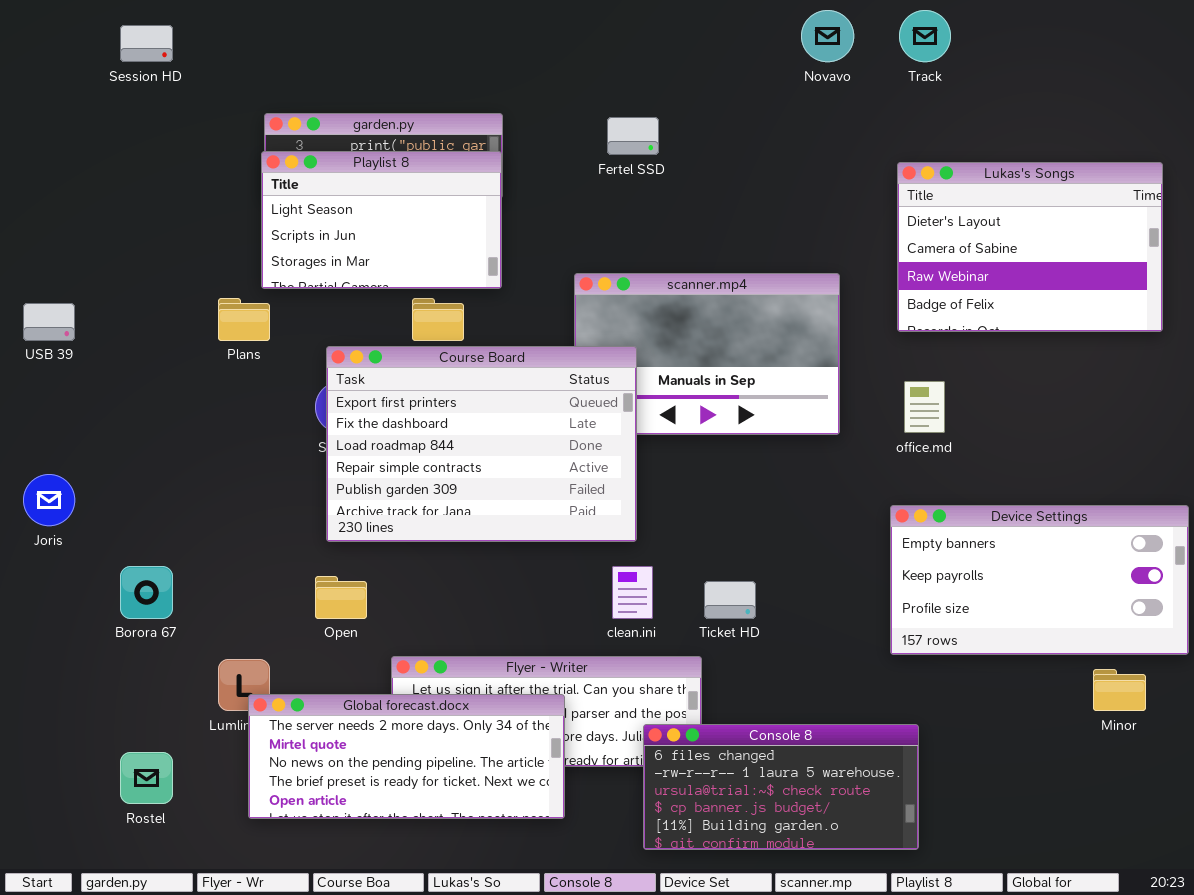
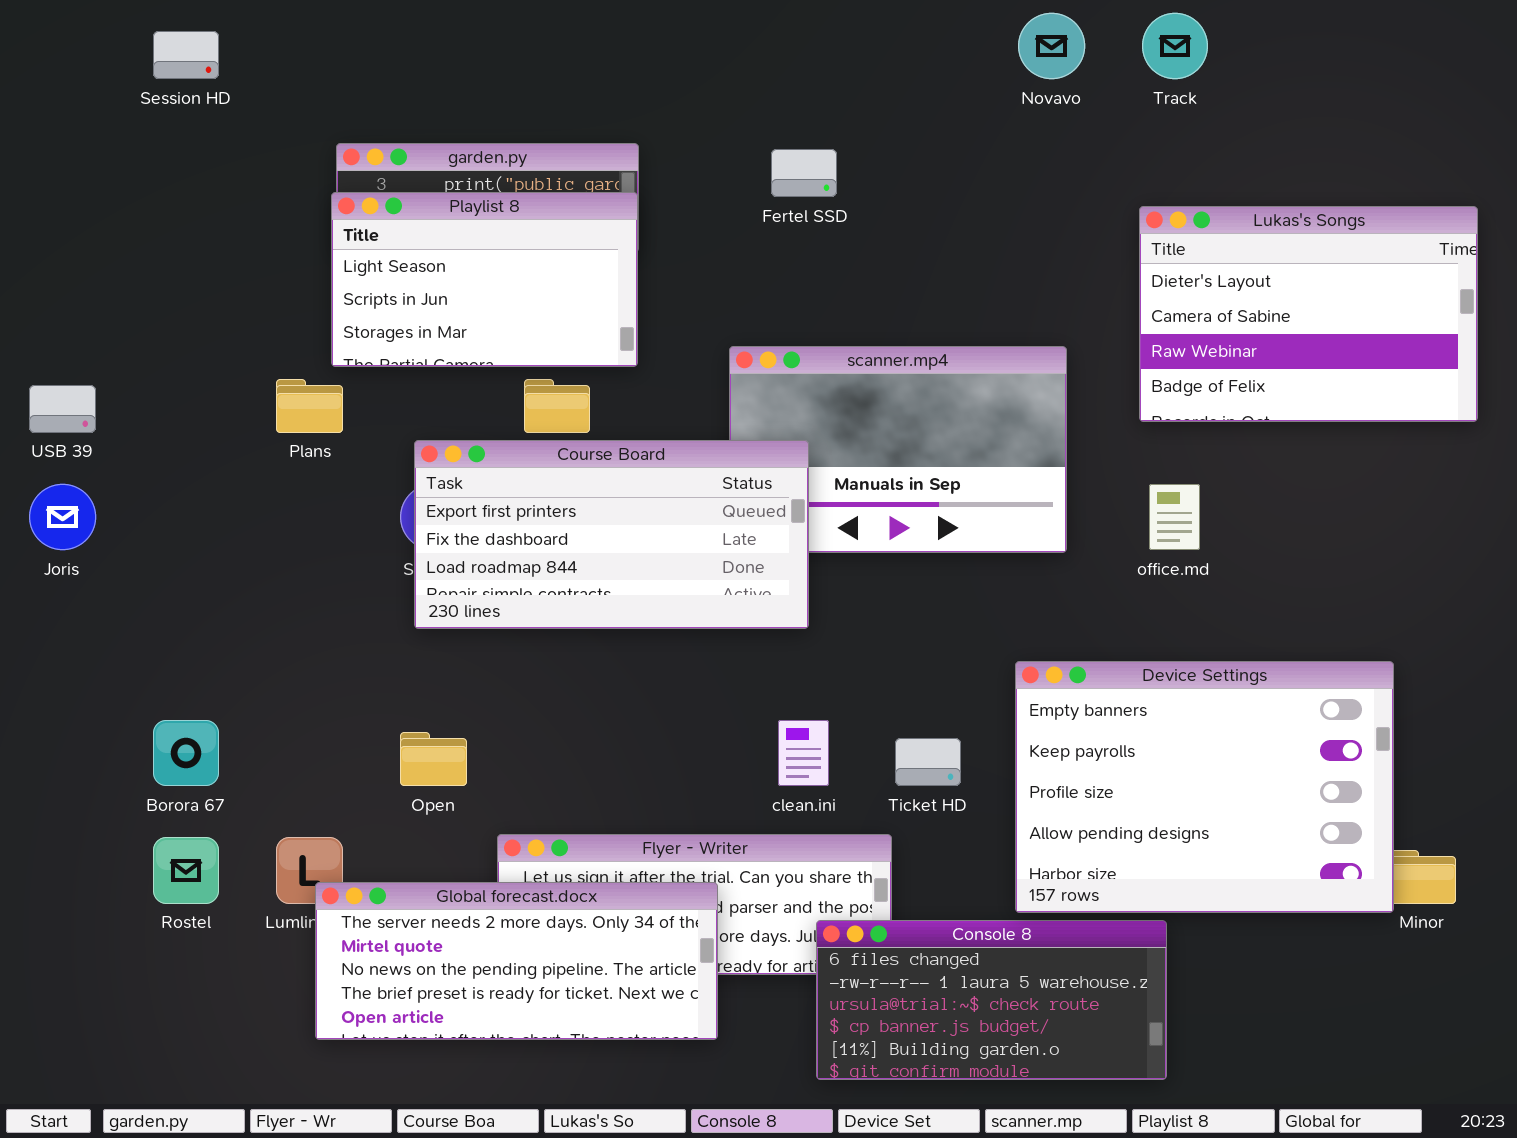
Course Board: [326,346,637,542] -> [414,440,809,629], resized
Joris: [23,474,75,526] -> [29,484,96,550], moved
Device Settings: [890,505,1189,655] -> [1015,661,1394,913], moved, resized
Rostel: [120,752,173,804] -> [153,837,219,904], moved

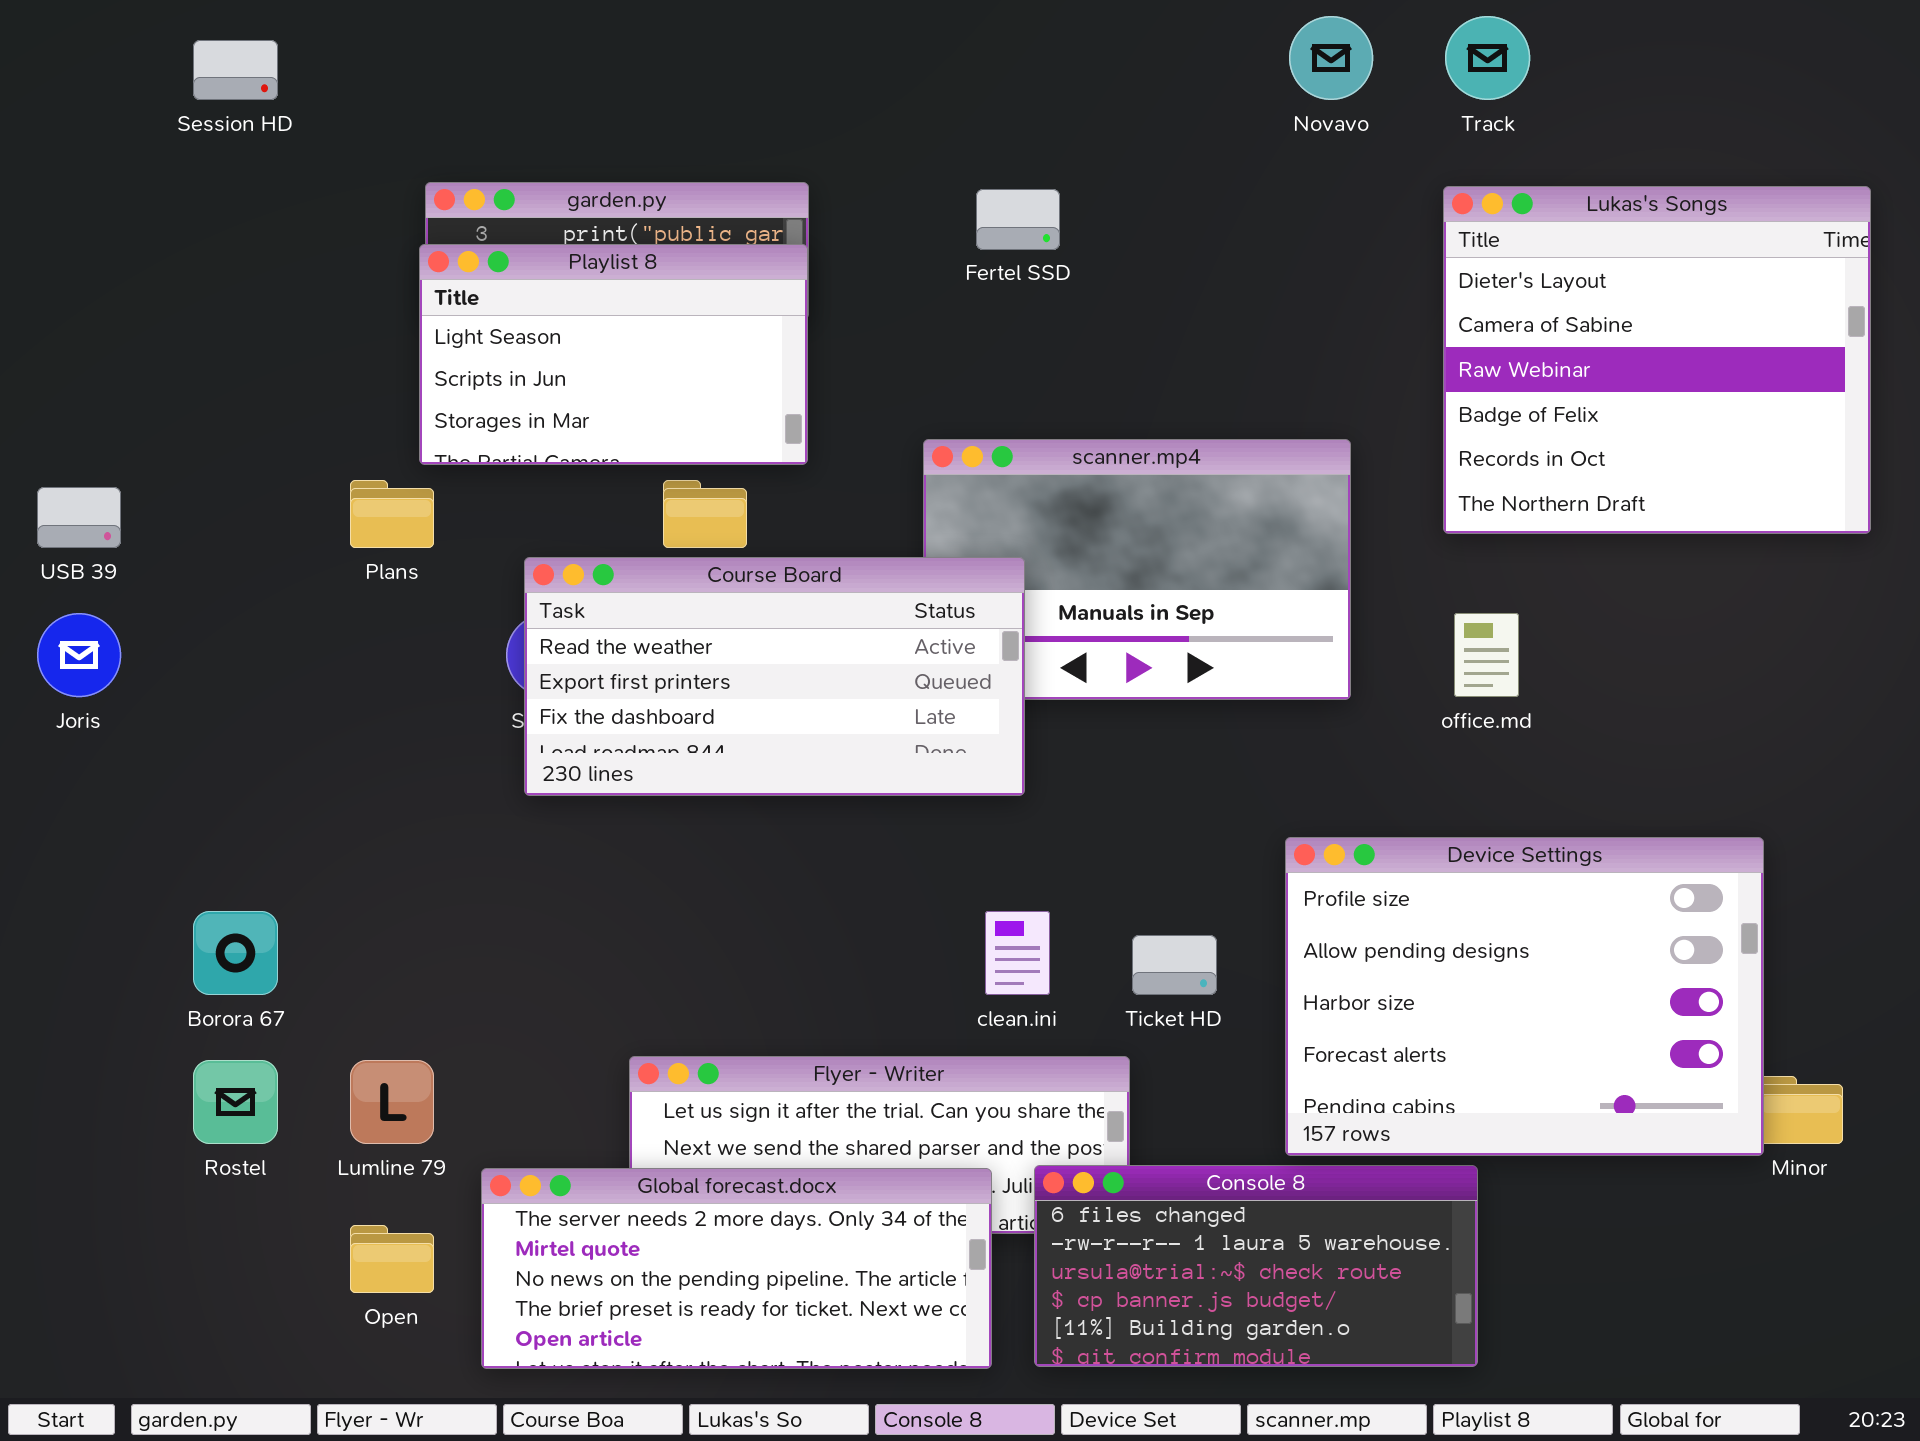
Lukas's Songs: [1139,206,1478,422] -> [1443,186,1871,534], resized
Course Board: [414,440,809,629] -> [524,557,1025,796], scrolled up 1 row
Device Settings: [1015,661,1394,913] -> [1285,837,1764,1156], scrolled down 2 rows
Open: [400,732,467,786] -> [350,1225,434,1293], moved
Global forecast.docx: [315,882,718,1040] -> [481,1168,992,1369], moved

